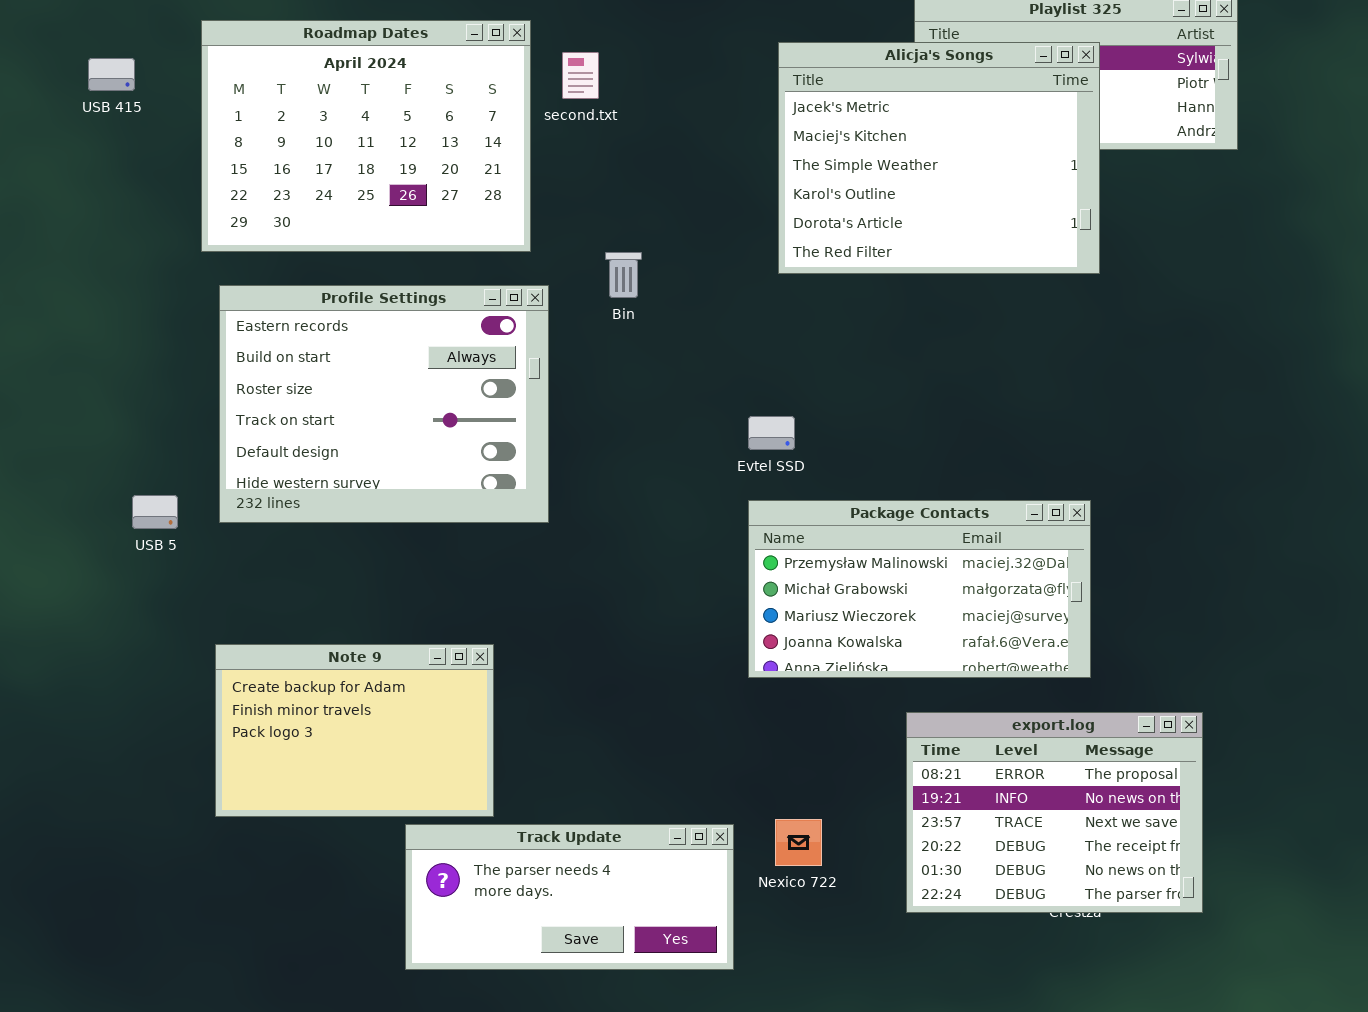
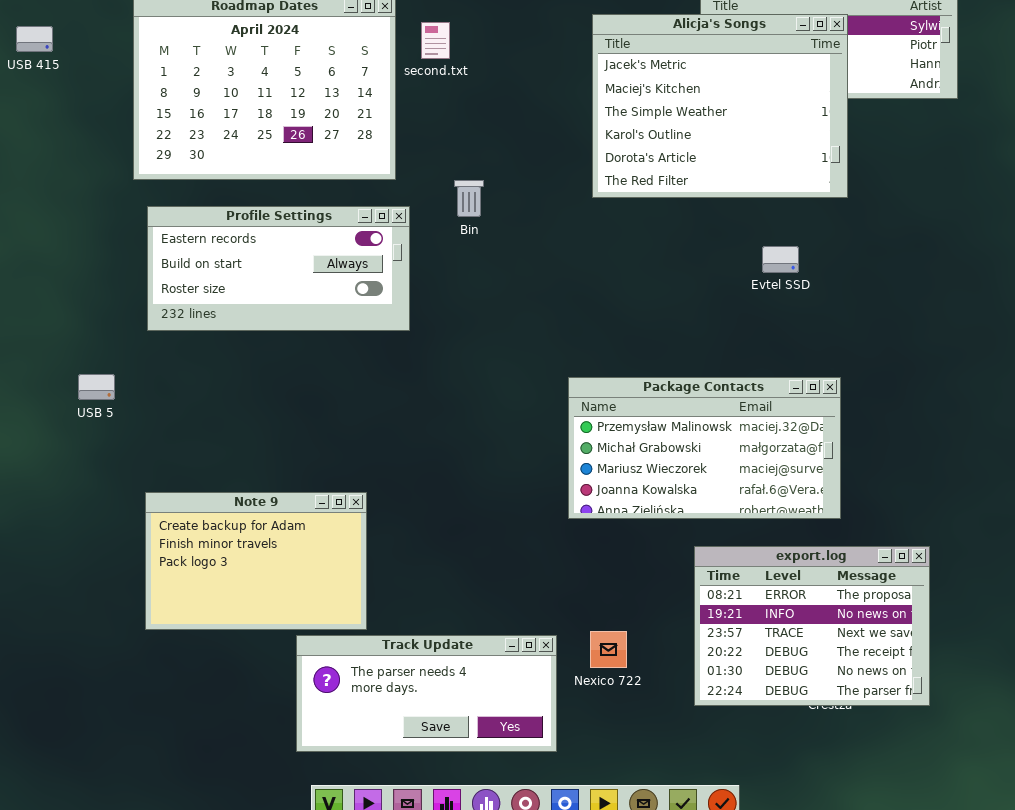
USB 415: [88,58,135,91] -> [16,26,53,52], moved
Profile Settings: [219,285,549,523] -> [147,206,410,331], resized
Evtel SSD: [748,416,795,450] -> [762,246,799,273], moved

